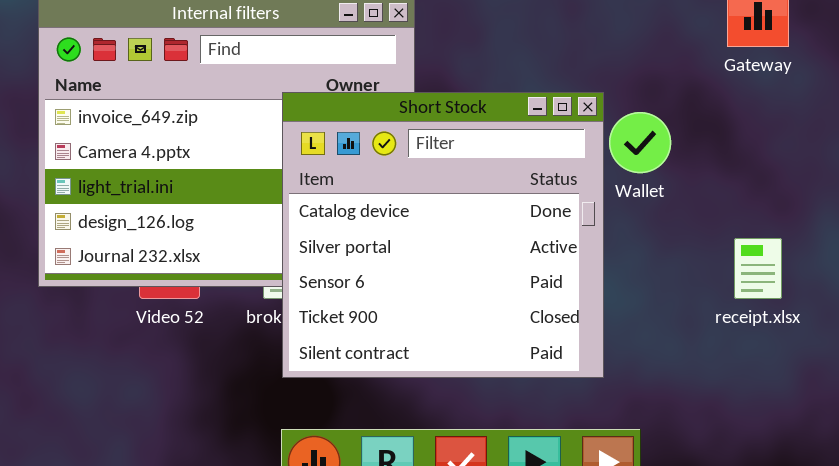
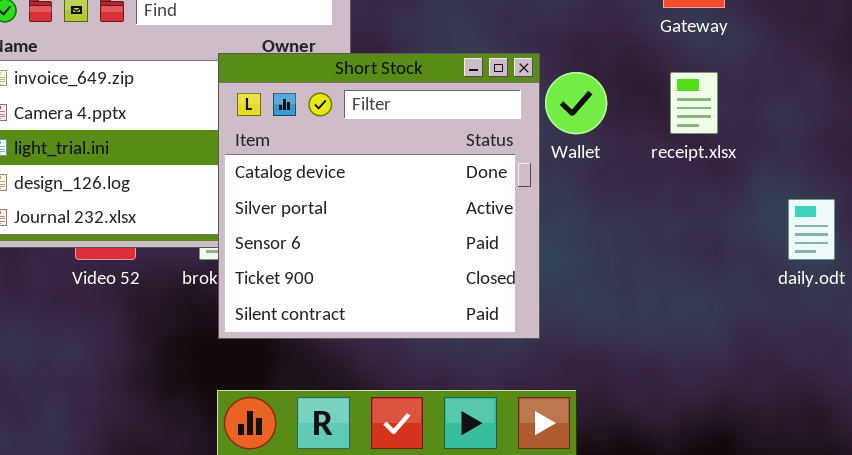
receipt.xlsx: [734,238,782,299] -> [670,72,718,134], moved

